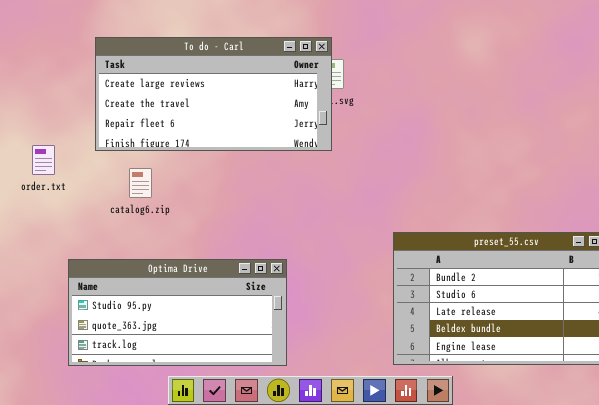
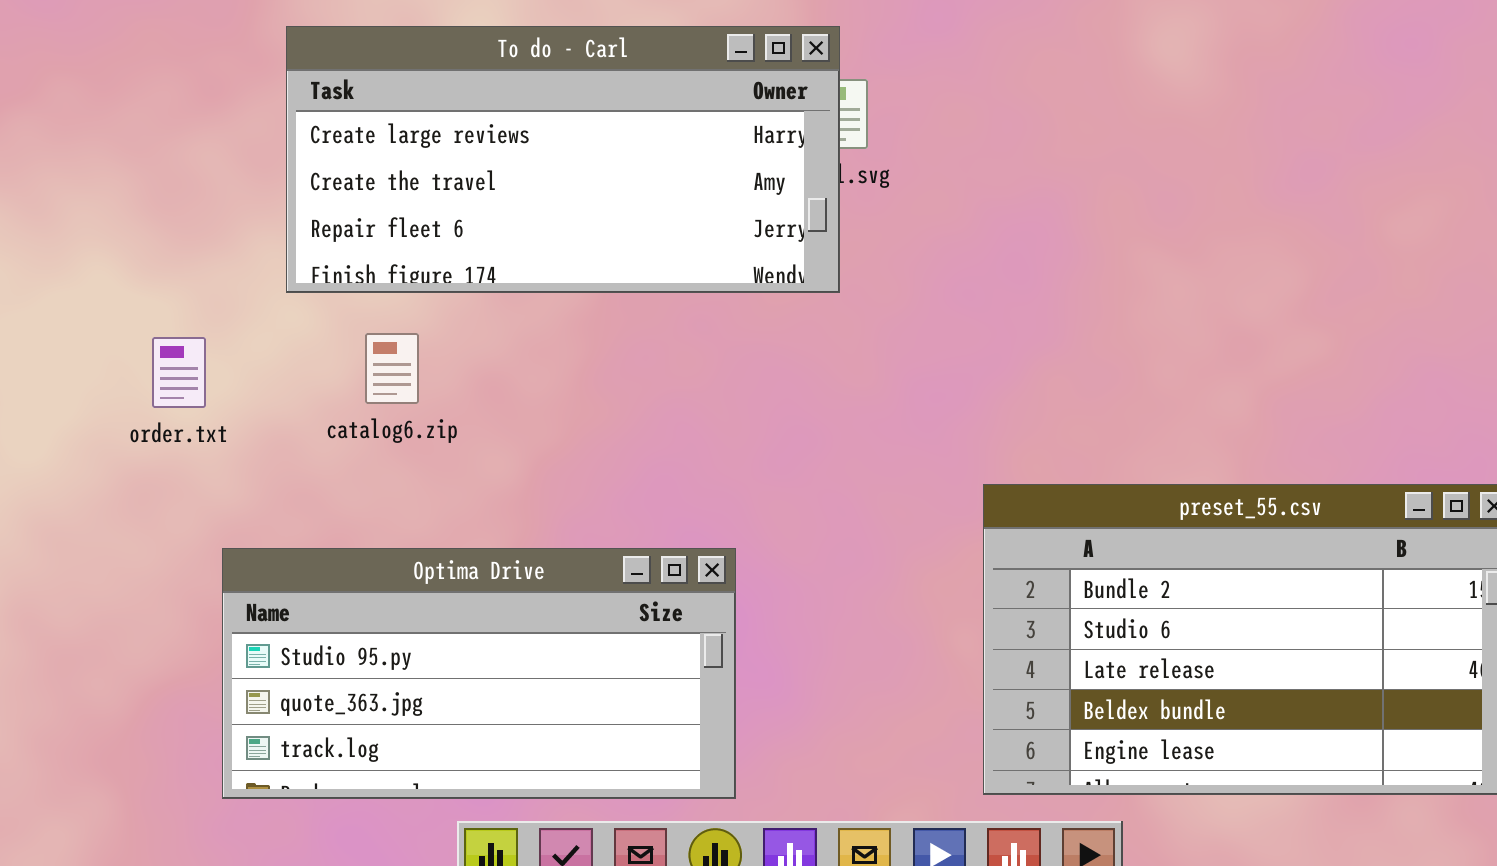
order.txt: [32,145,55,175] -> [152,337,206,408], moved

